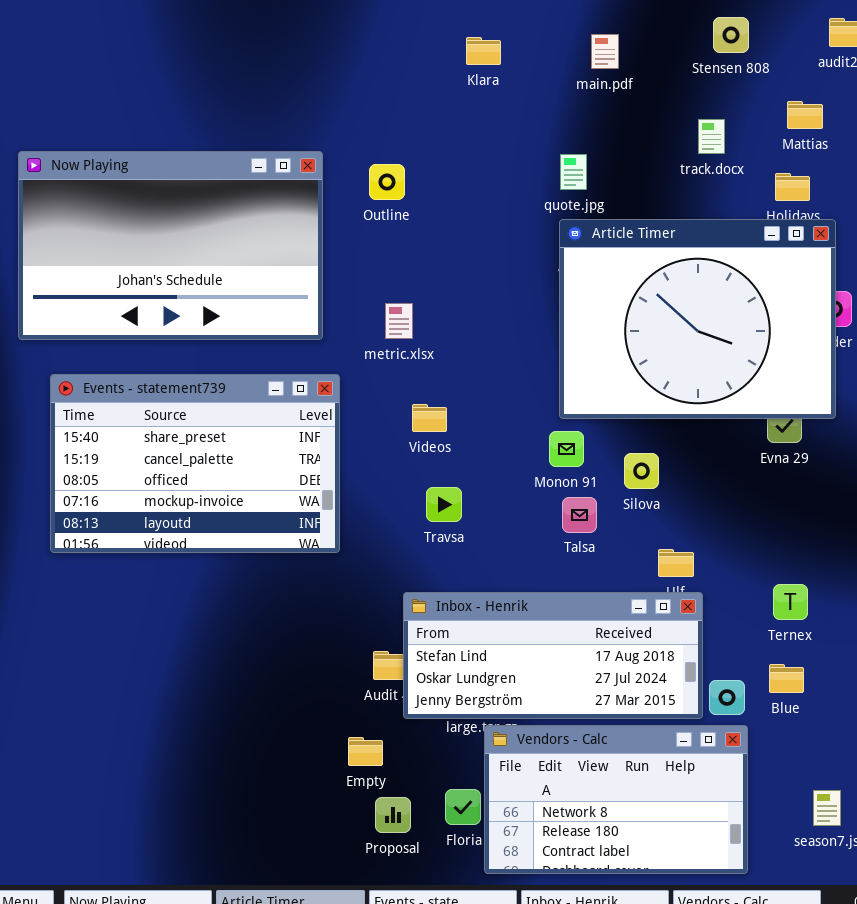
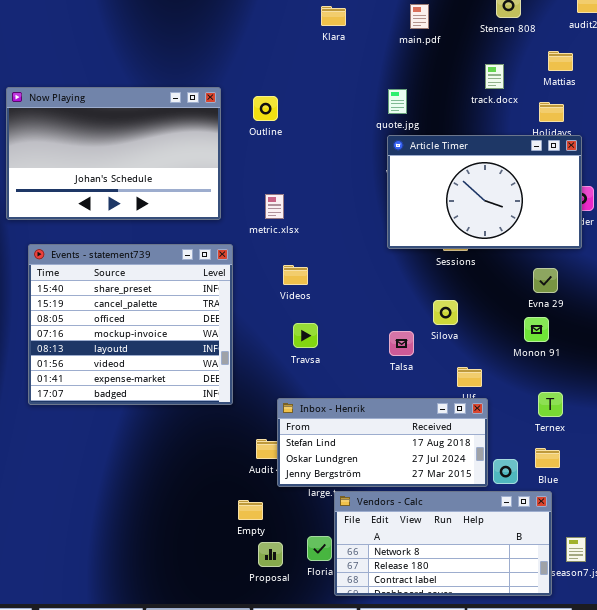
Article Timer: [559,219,836,419] -> [387,135,582,249], resized
Events - statement739: [50,374,340,553] -> [28,244,233,405], resized
Monon 91: [549,431,584,467] -> [524,317,549,342], moved
Vendors - Calc: [484,725,748,874] -> [334,491,552,596], resized

